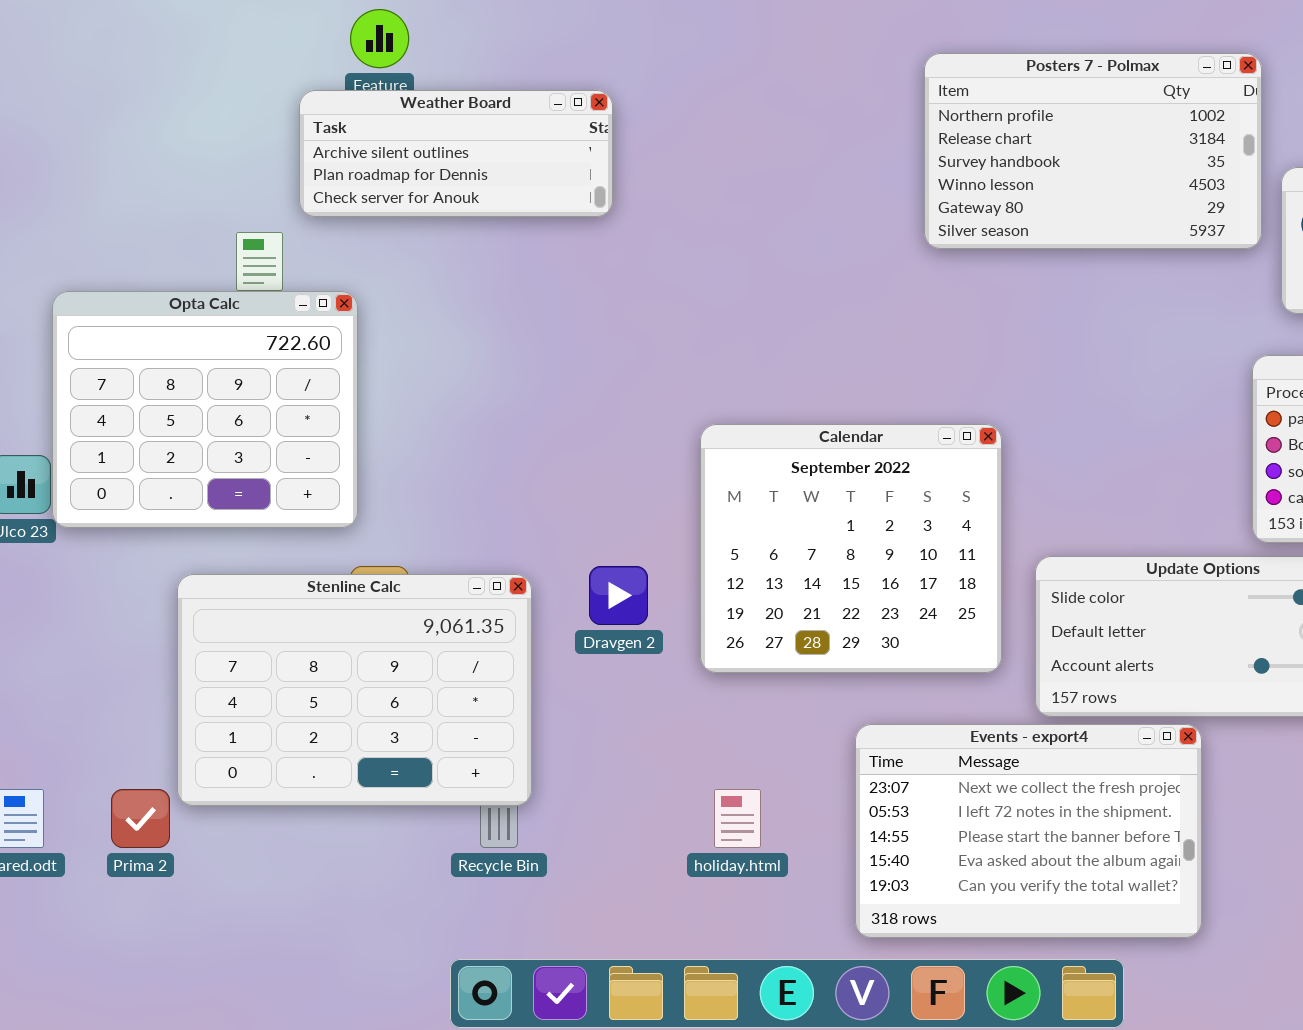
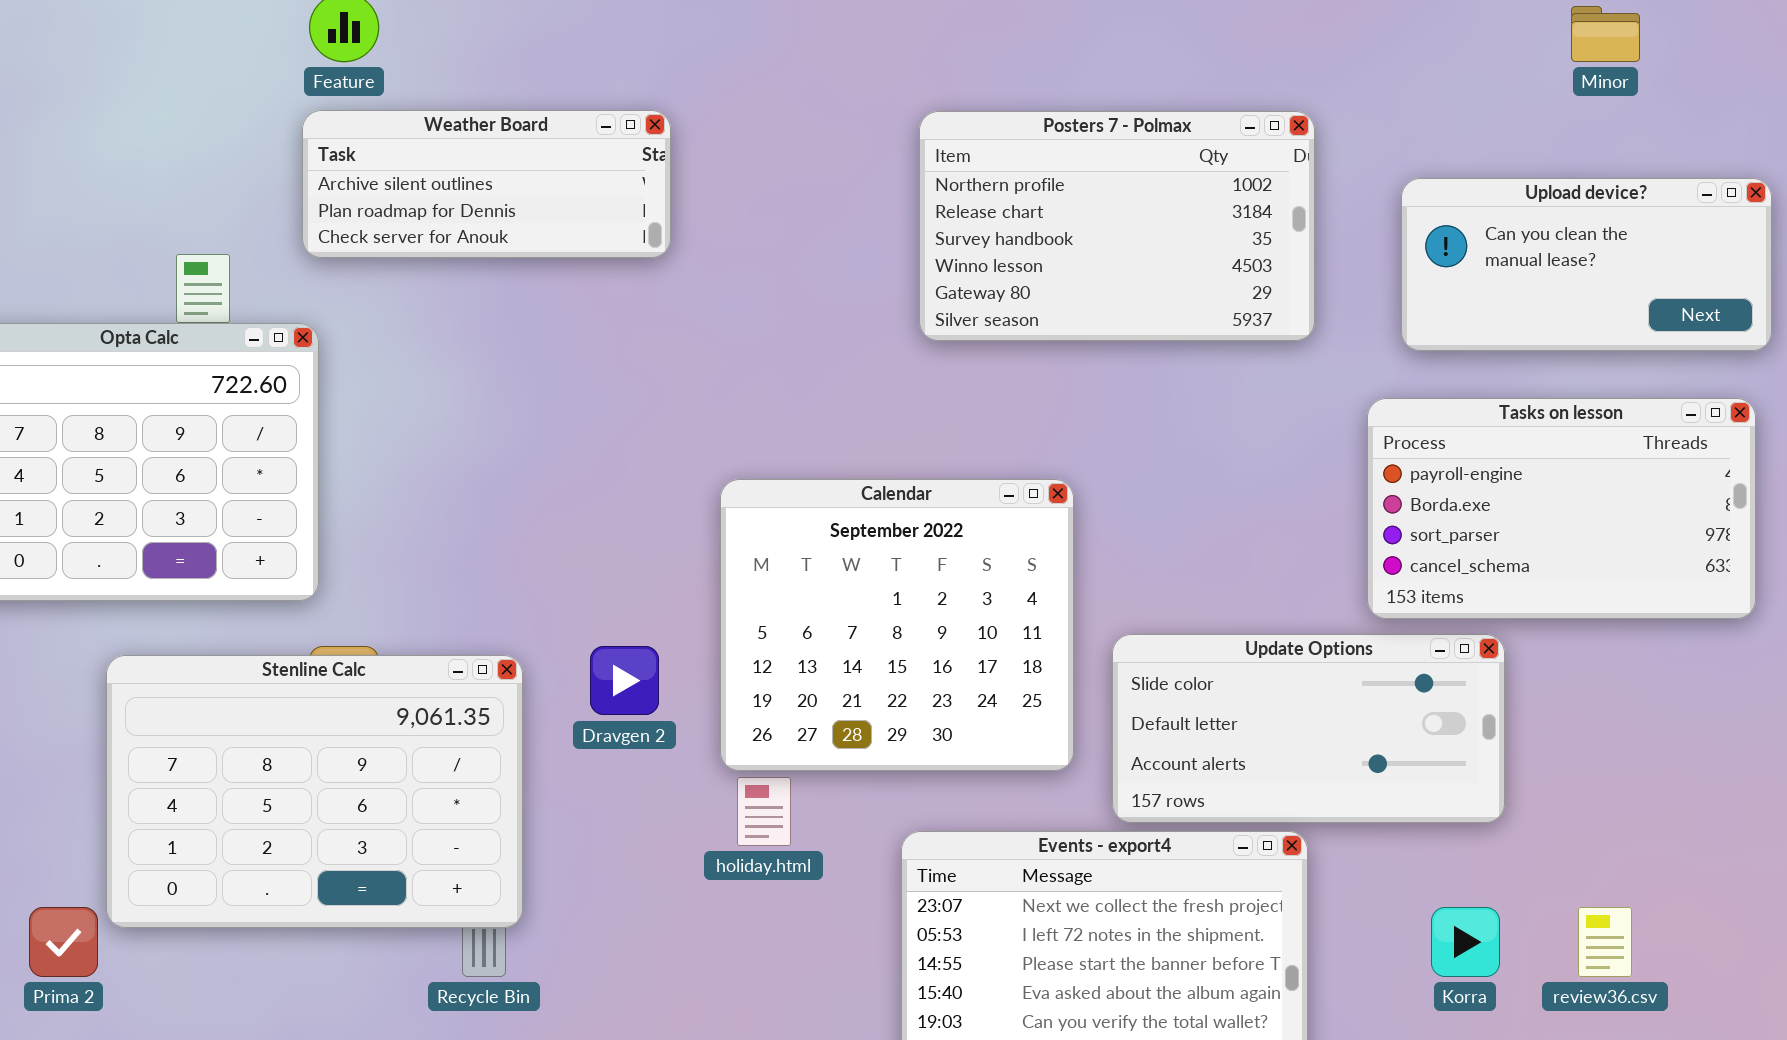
Posters 7 - Polmax: [924,53,1262,249] -> [919,111,1315,341], moved
Weather Board: [299,90,613,217] -> [302,110,671,258], moved
holiday.html: [714,789,761,848] -> [737,777,791,846], moved

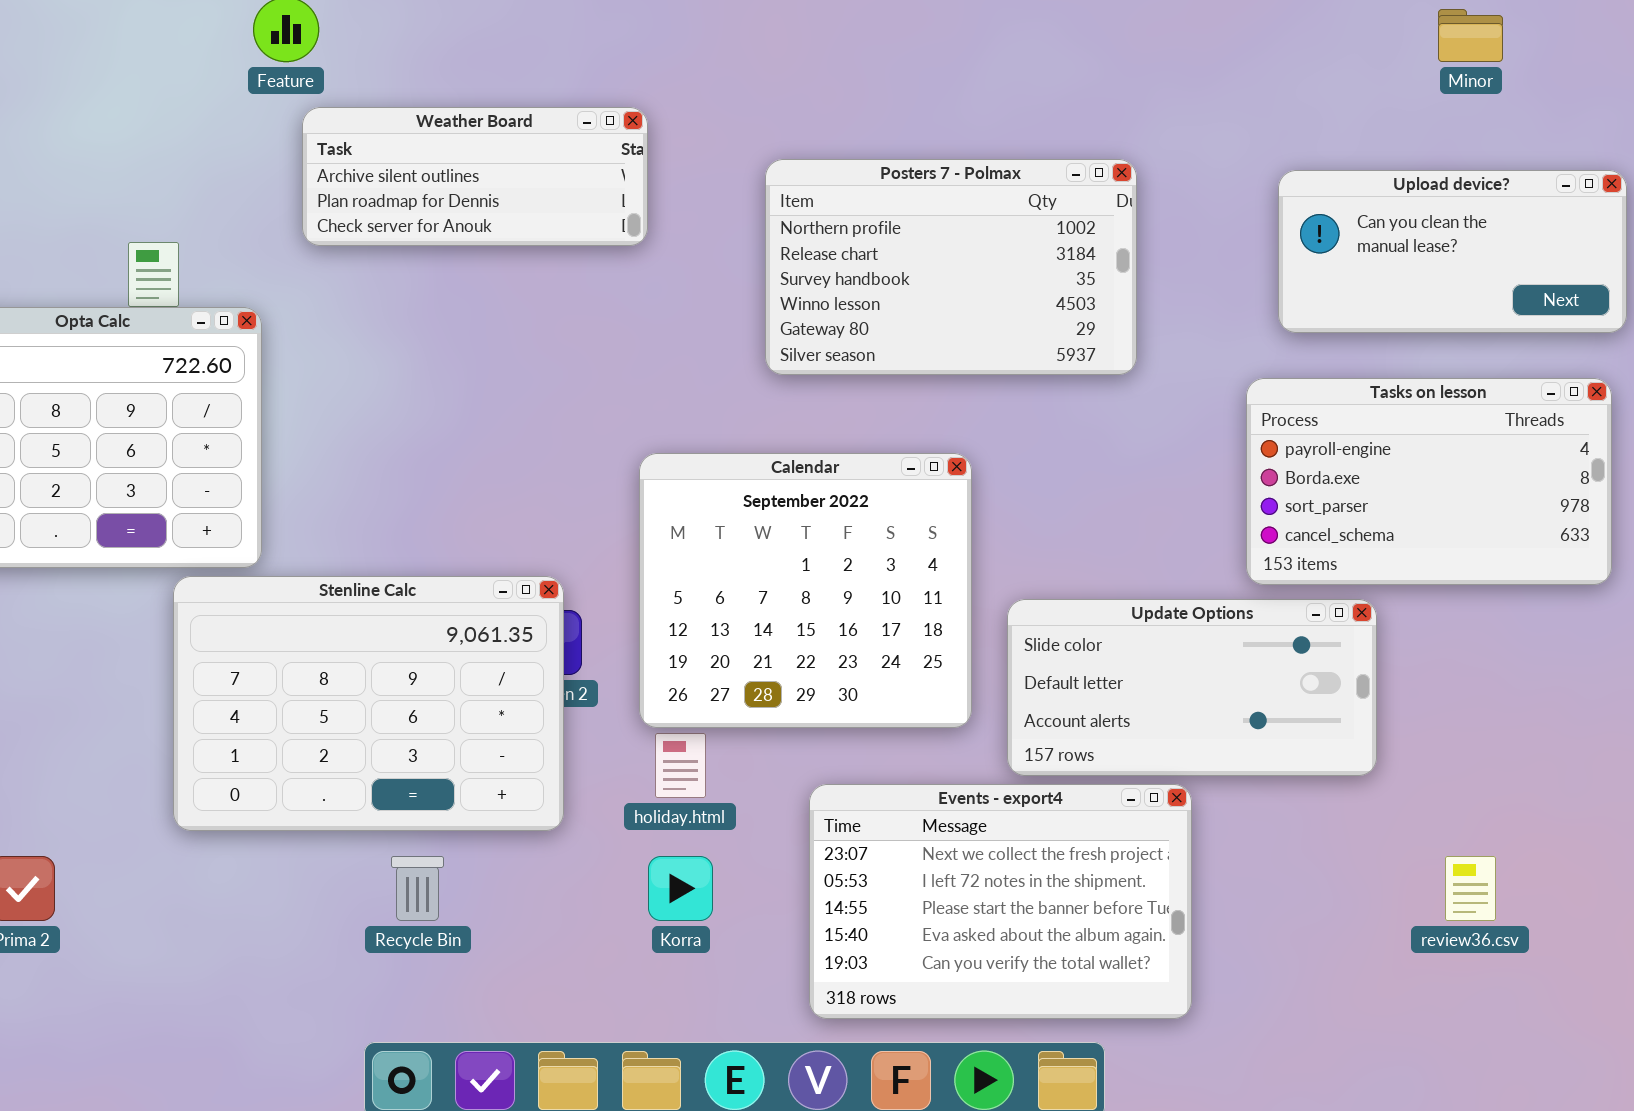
Weather Board: [302,110,671,258] -> [302,107,648,246], moved
Posters 7 - Polmax: [919,111,1315,341] -> [765,159,1137,375], moved
Stenline Calc: [106,655,523,928] -> [173,576,564,831], moved
Korra: [1431,907,1500,977] -> [648,856,713,921], moved

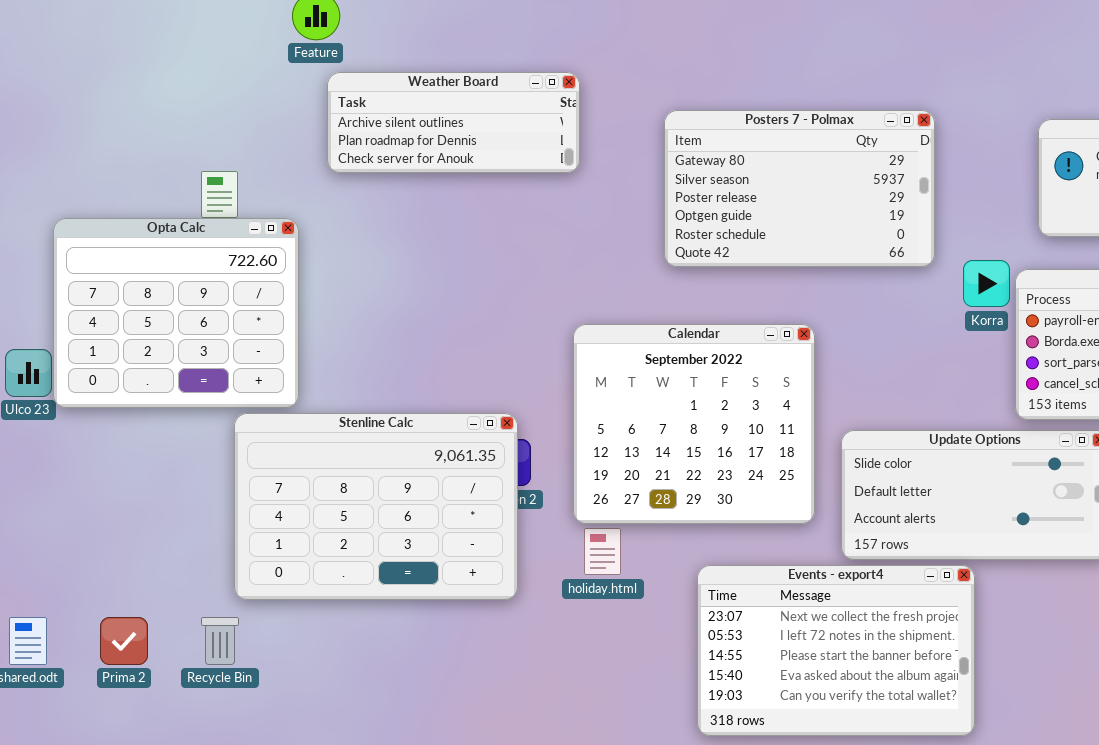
Posters 7 - Polmax: [765,159,1137,375] -> [664,110,935,267], scrolled down 4 rows
Recycle Bin: [391,856,444,921] -> [201,617,239,665], moved
Korra: [648,856,713,921] -> [963,260,1010,307], moved

